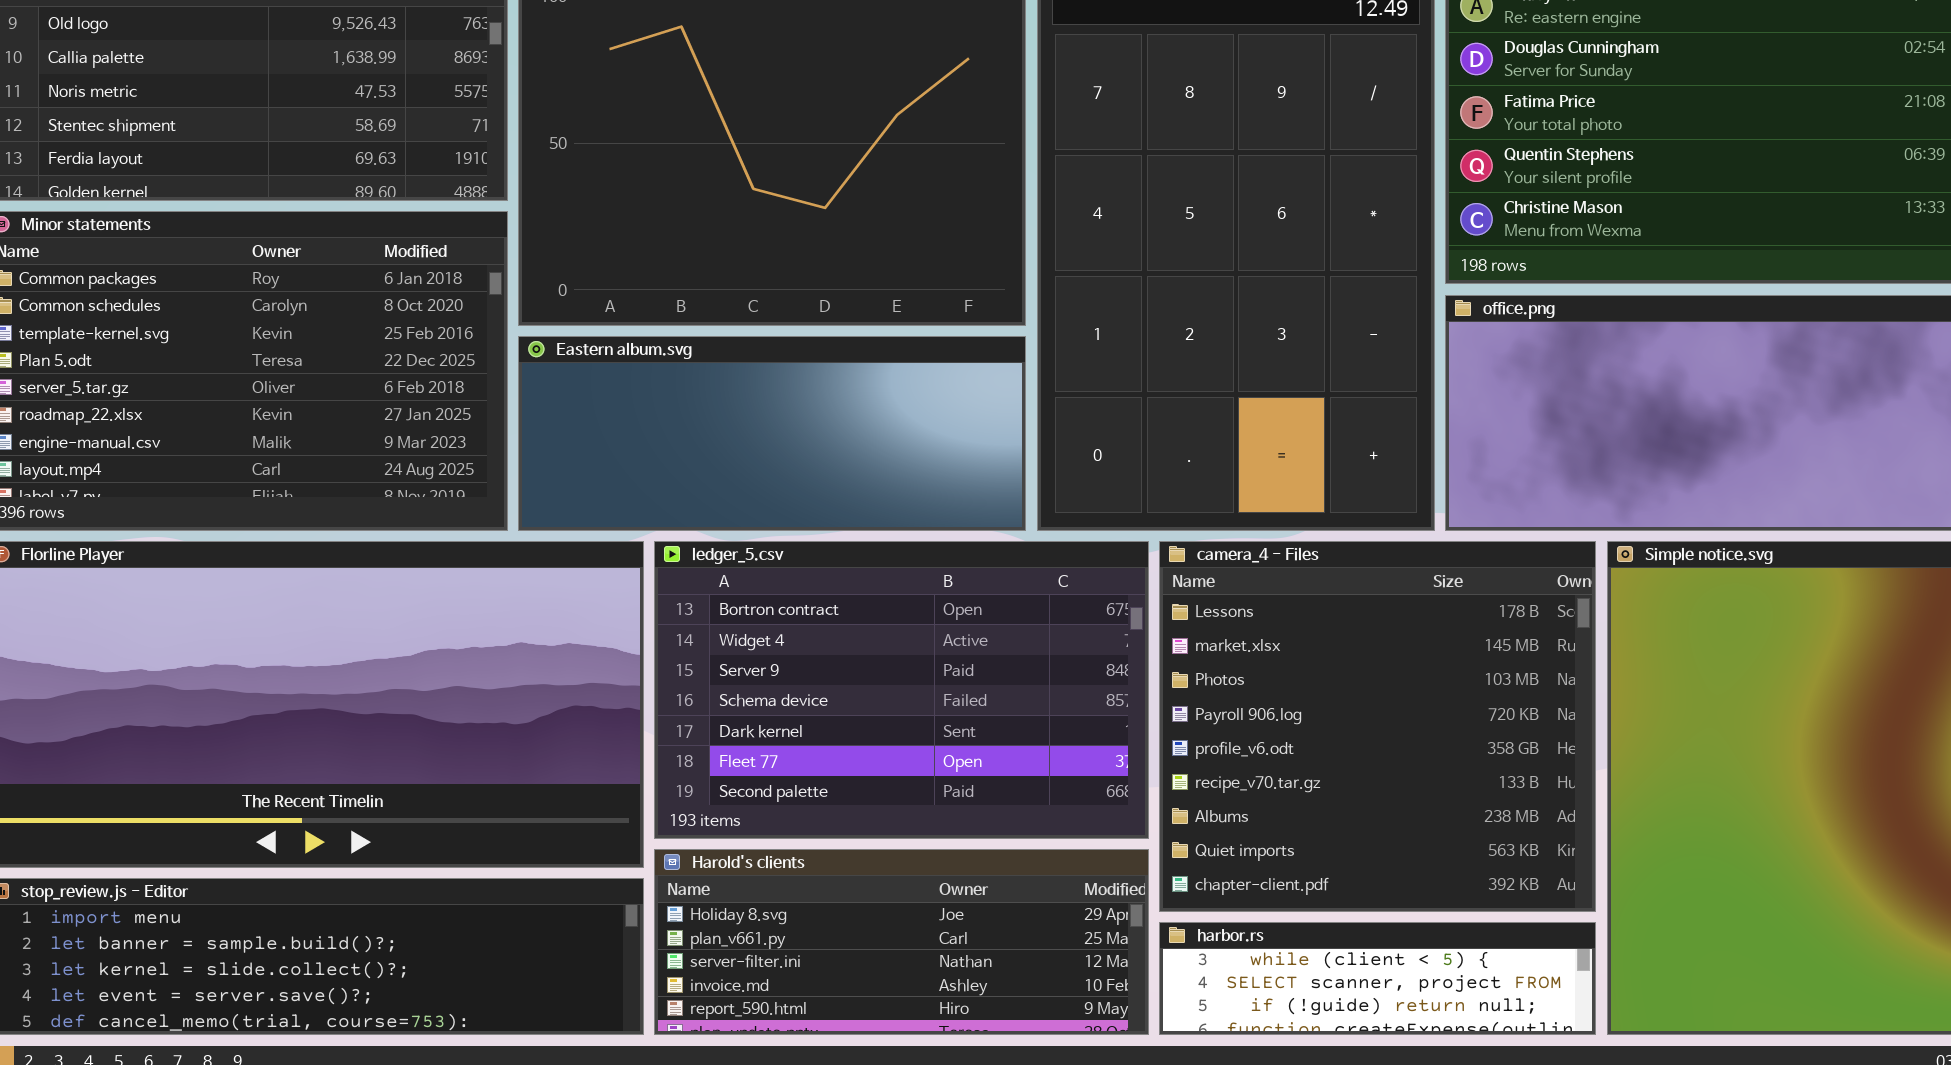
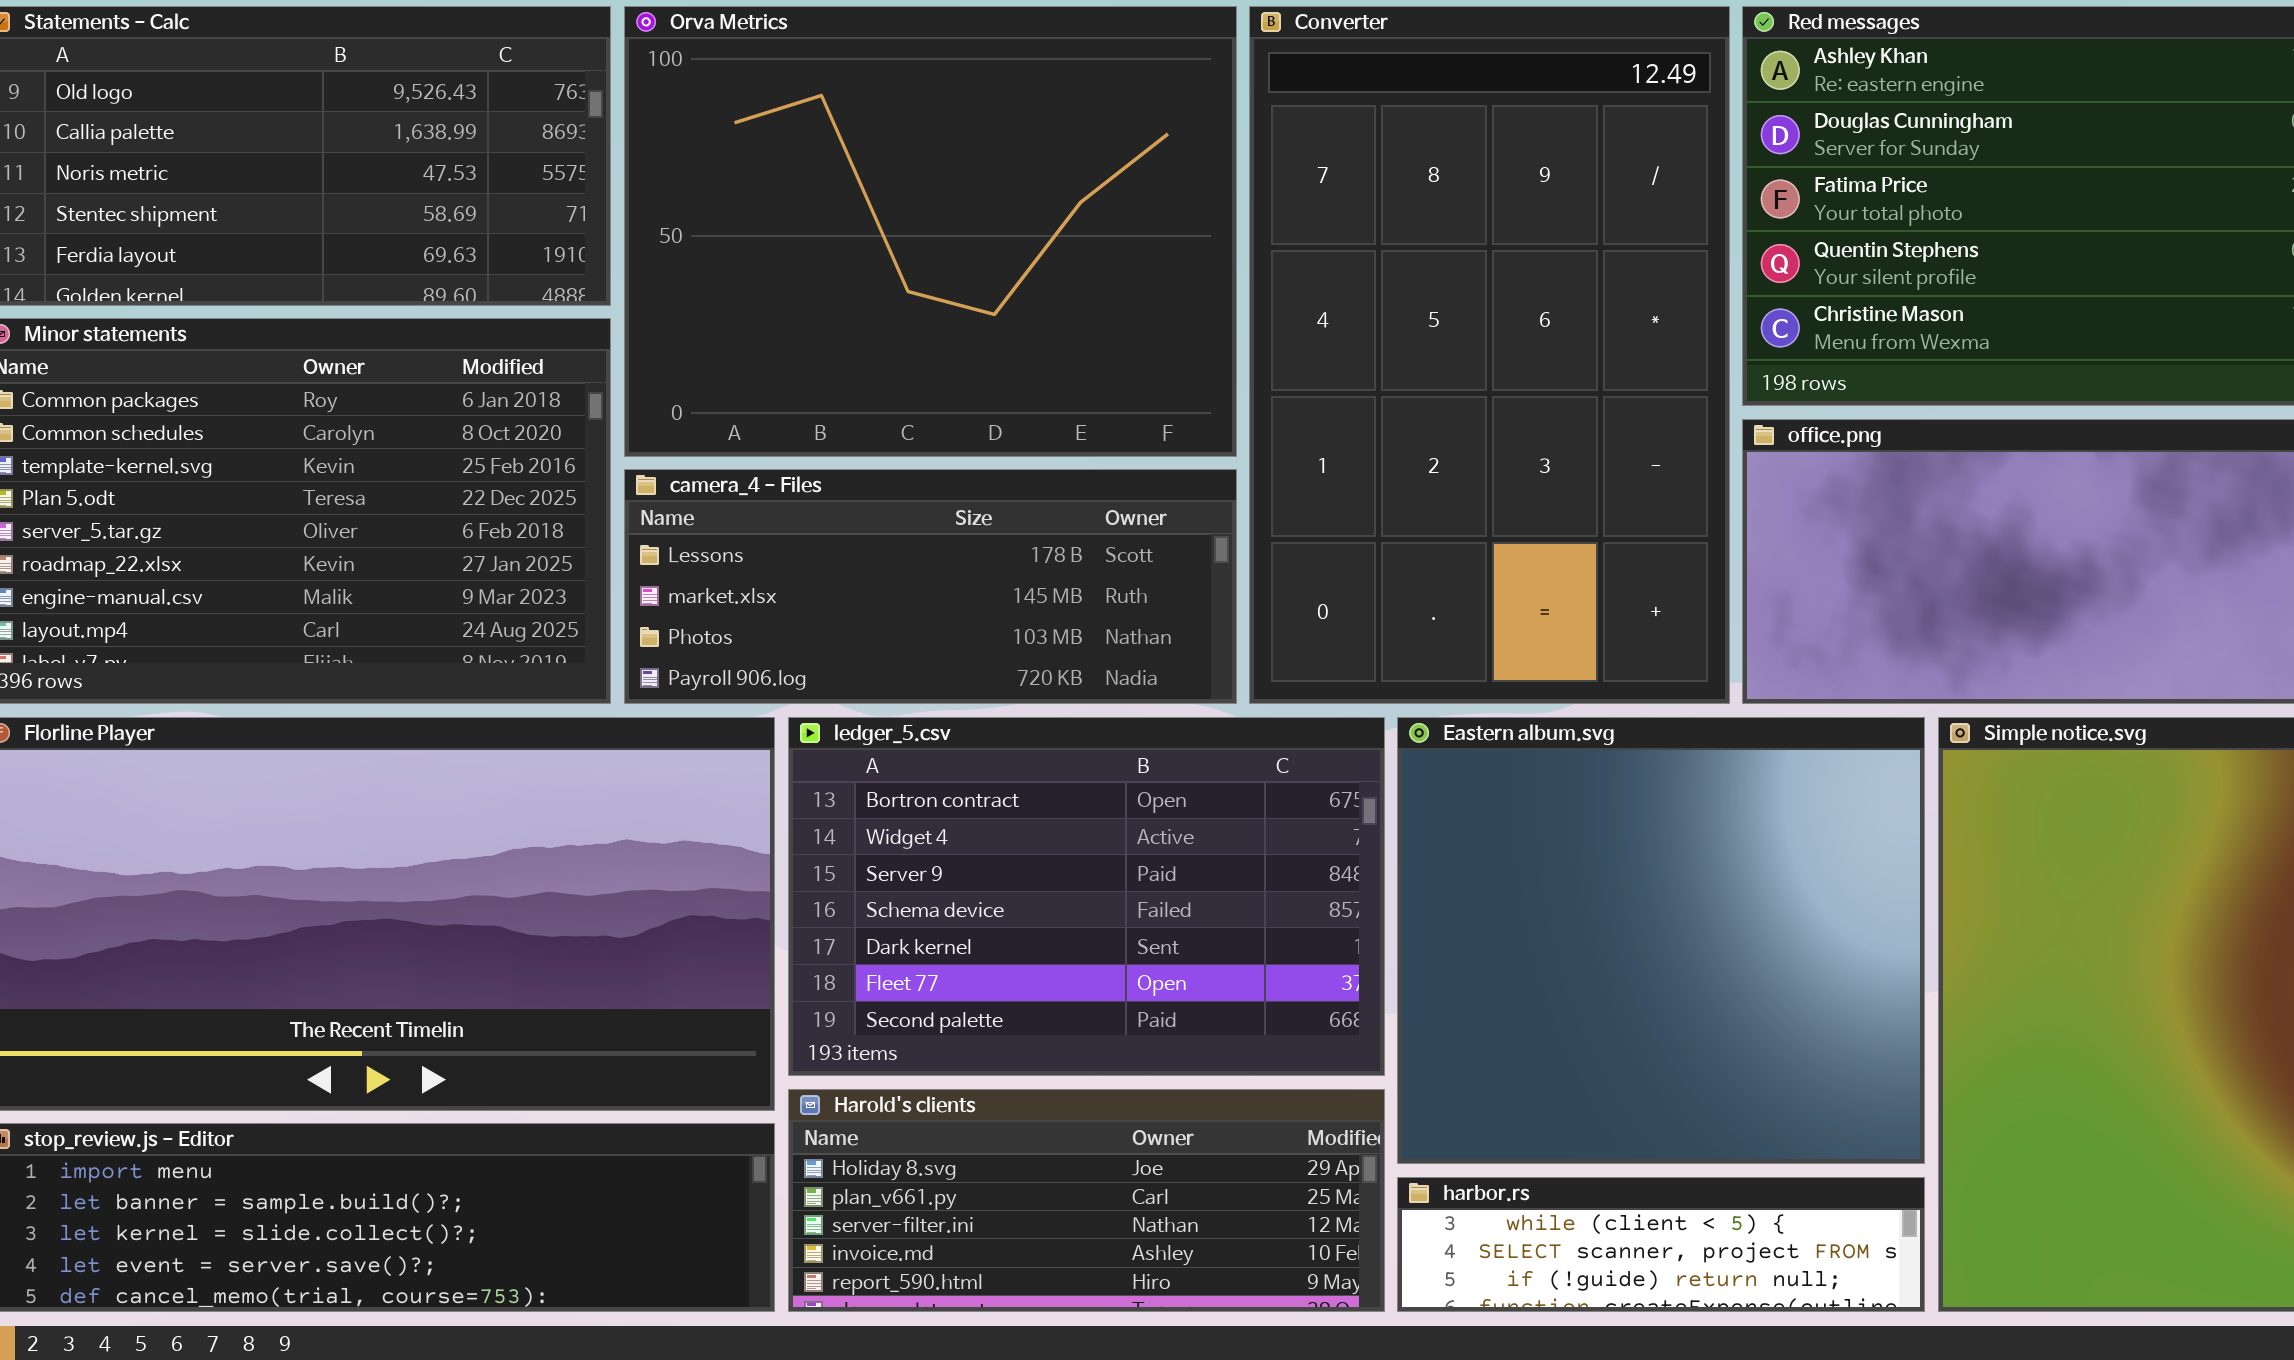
Eastern album.svg: [518,336,1026,531] -> [1397,717,1925,1164], moved, resized
camera_4 - Files: [1159,541,1596,912] -> [624,469,1237,704], moved, resized

